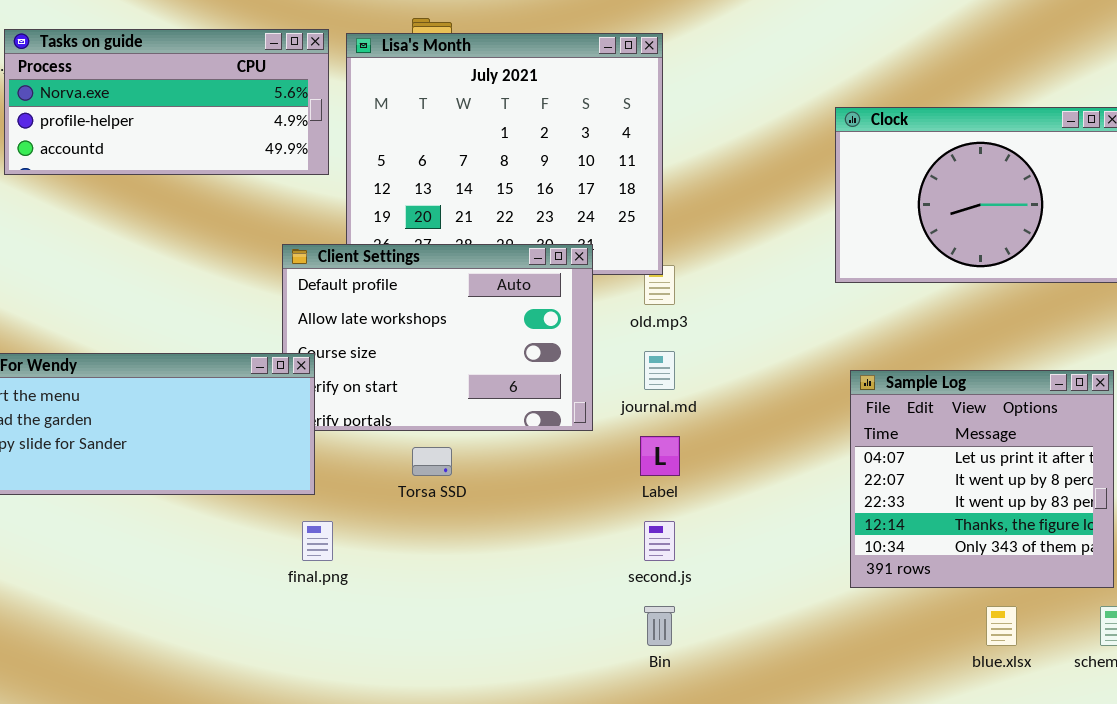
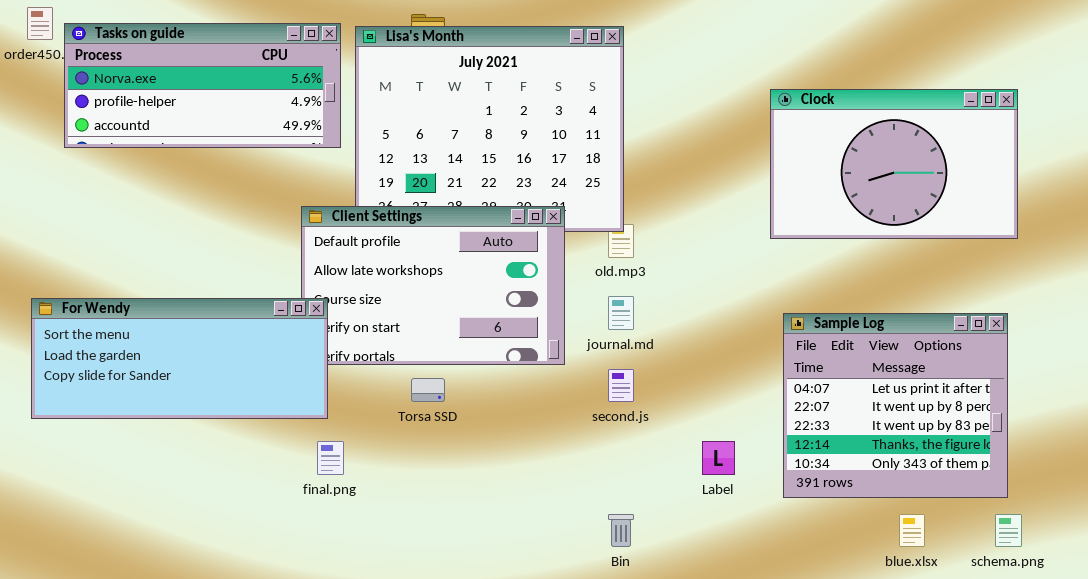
Label: [640,436,680,476] -> [702,441,735,475], moved
second.js: [644,521,675,561] -> [608,369,634,402], moved

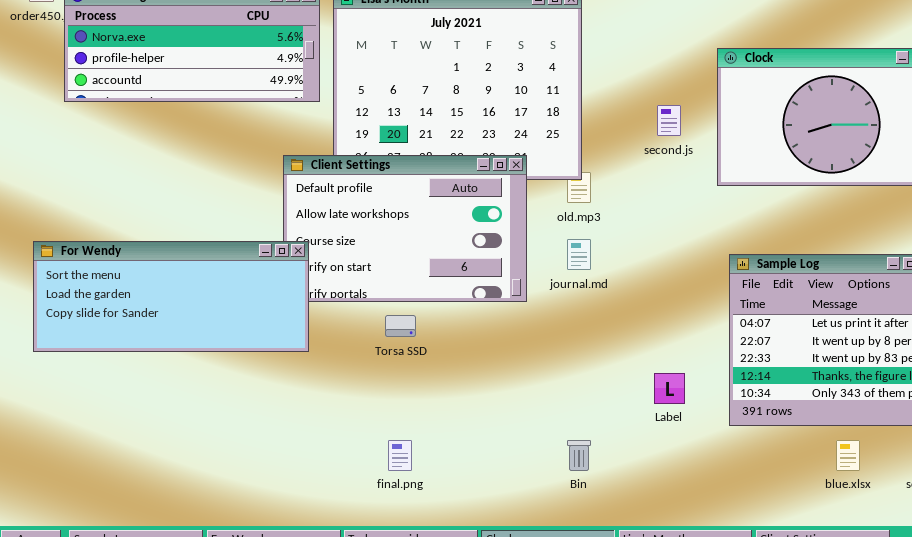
second.js: [608,369,634,402] -> [657,105,681,136], moved
final.png: [317,441,344,475] -> [388,440,412,471], moved

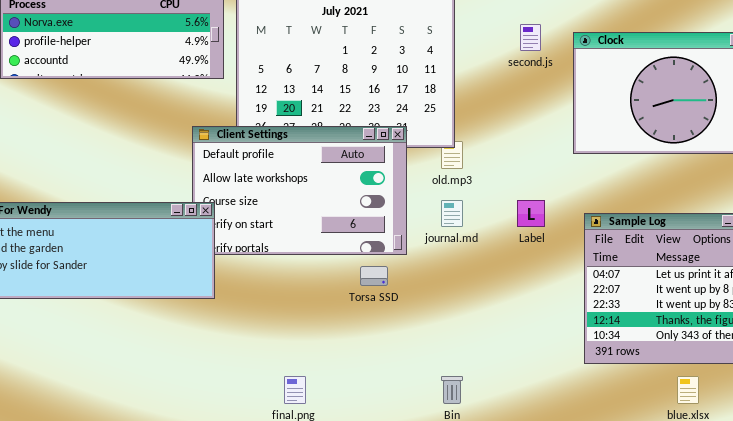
second.js: [657,105,681,136] -> [520,24,541,51], moved
Torsa SSD: [385,315,416,337] -> [360,266,388,286], moved
Label: [654,373,685,404] -> [517,200,545,227], moved

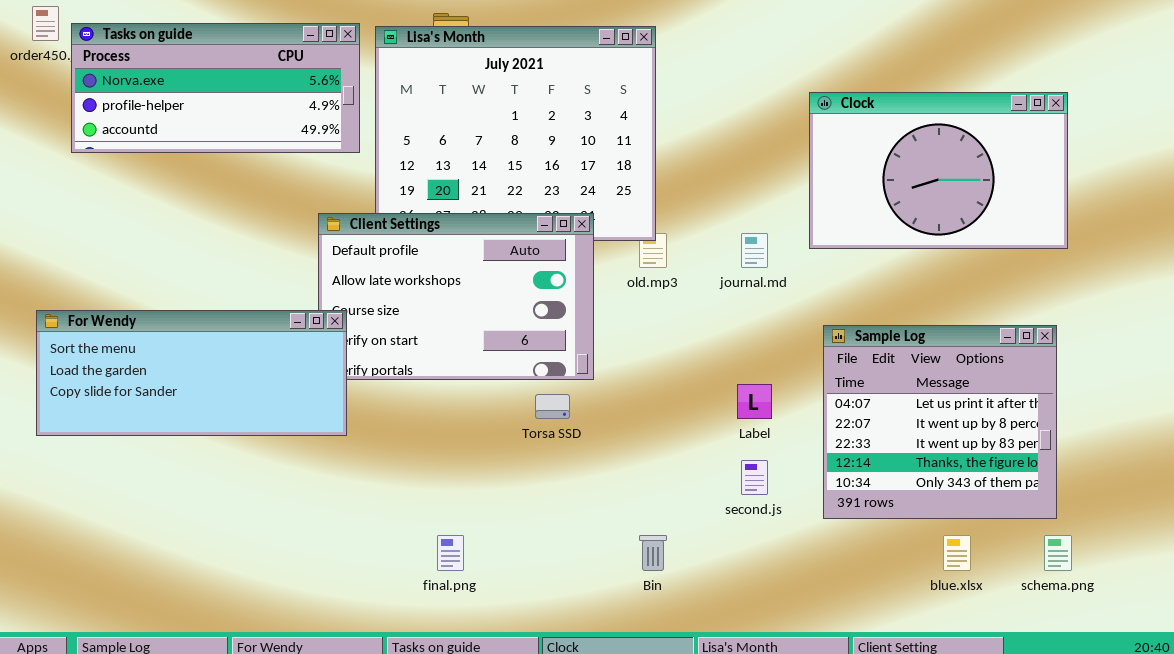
second.js: [520,24,541,51] -> [741,460,768,495], moved
journal.md: [441,200,463,227] -> [741,233,768,268], moved
Label: [517,200,545,227] -> [737,384,772,419], moved

